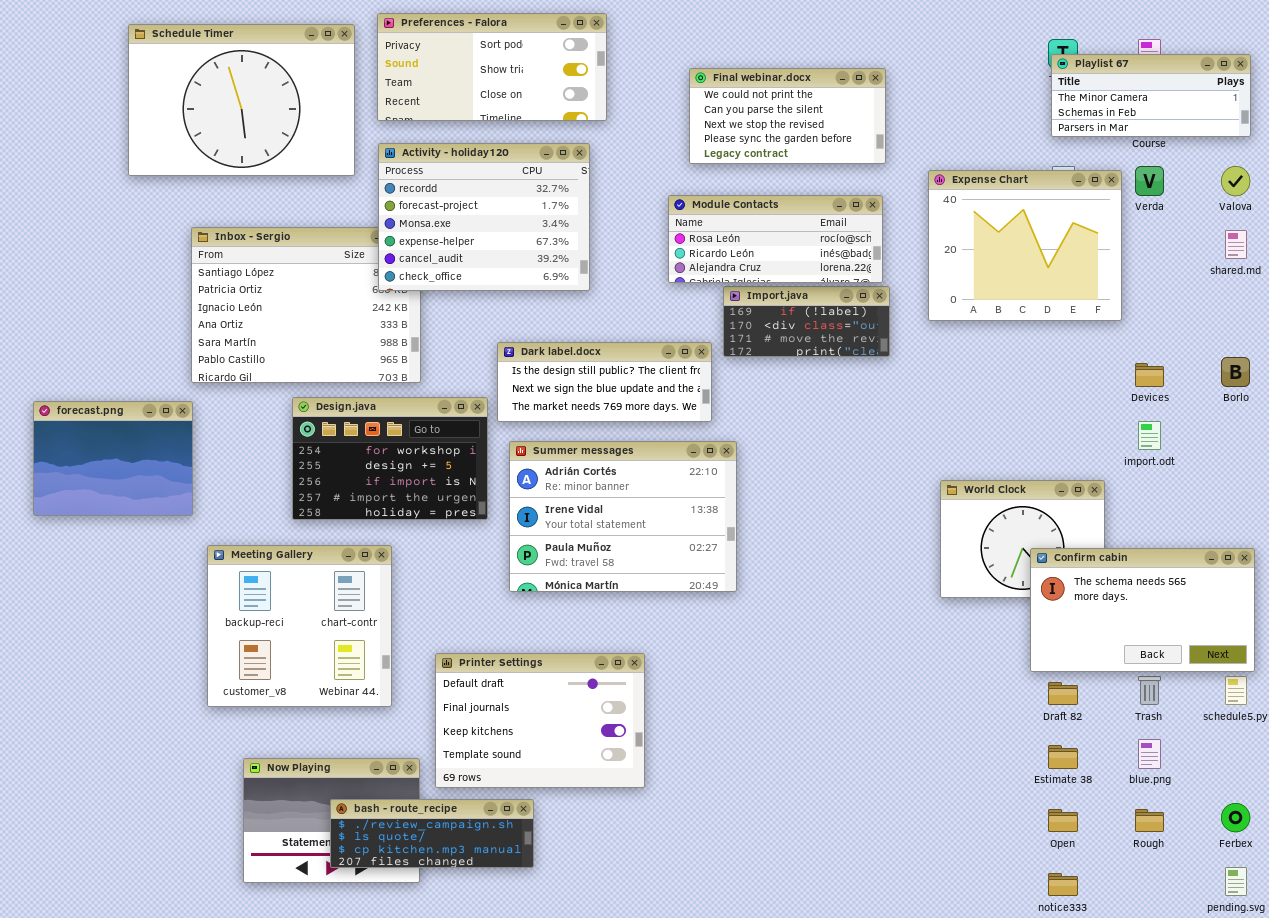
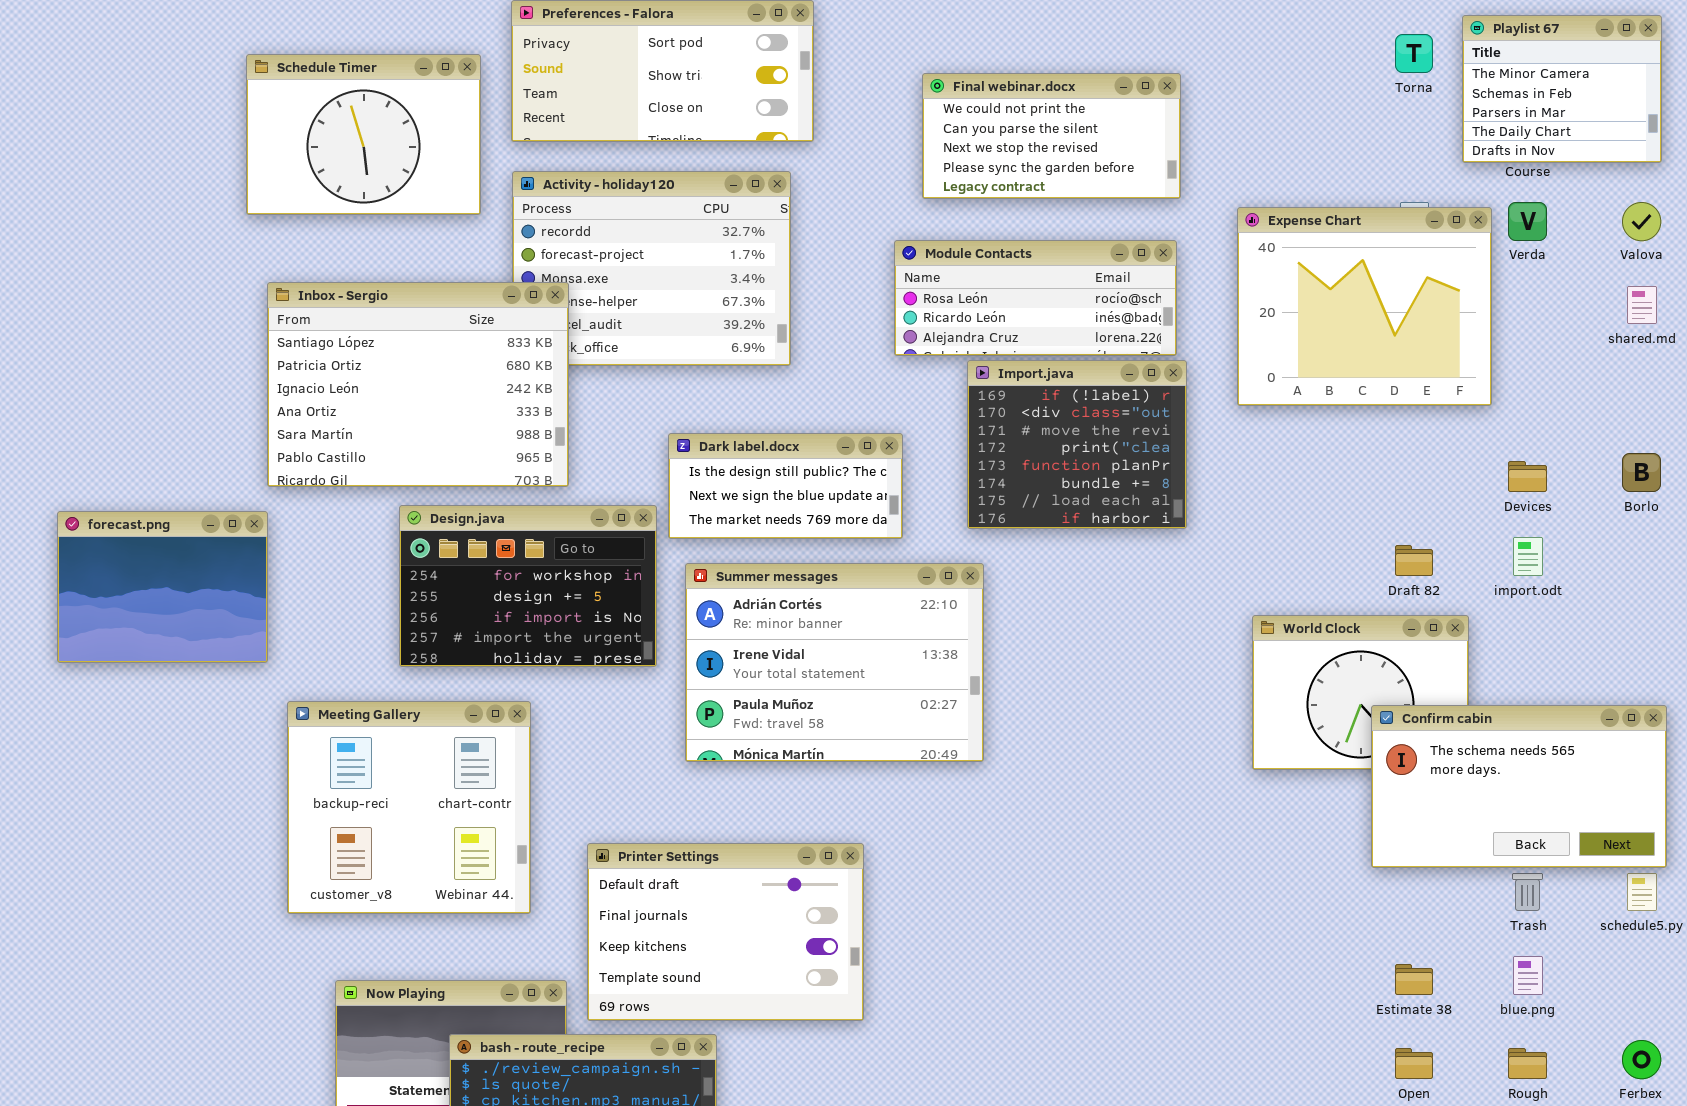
Schedule Timer: [128,24,355,176] -> [246,54,481,215], resized
Playlist 67: [1051,54,1251,137] -> [1462,15,1662,163], resized
Inbox - Sergio: [191,227,421,383] -> [267,282,569,487], raised
Import.java: [723,286,890,357] -> [967,360,1187,529], resized
Dark label.docx: [497,342,712,422] -> [668,433,903,539], resized
Draft 82: [1048,682,1078,705] -> [1395,545,1433,576], moved

